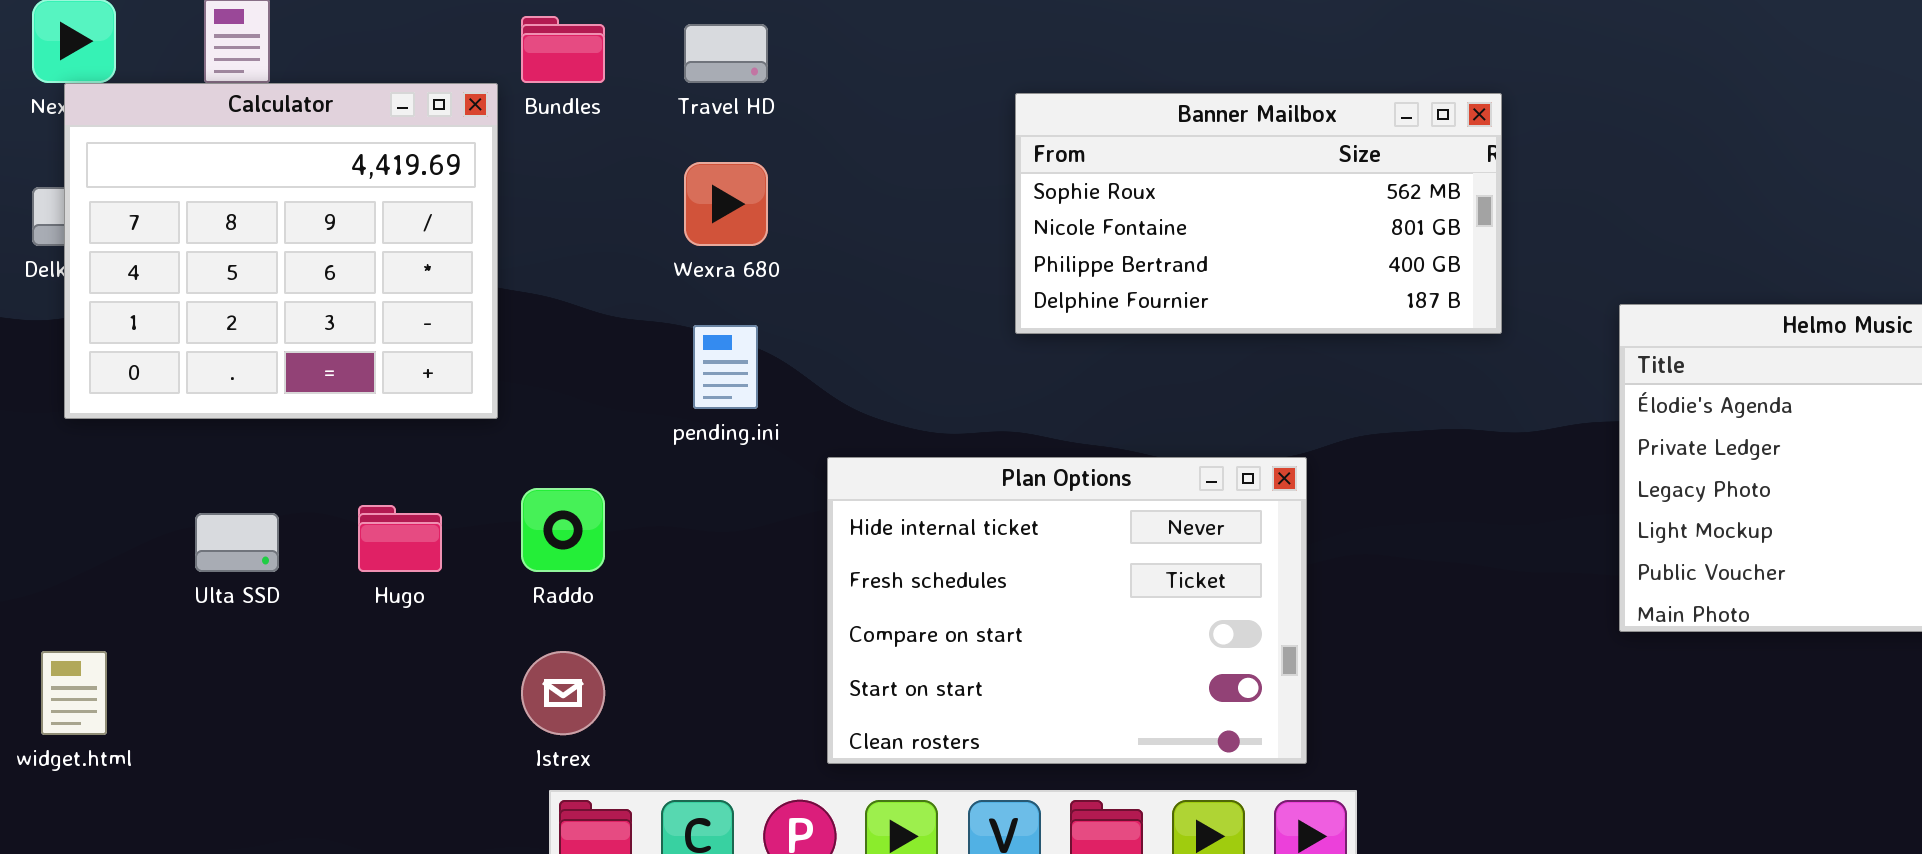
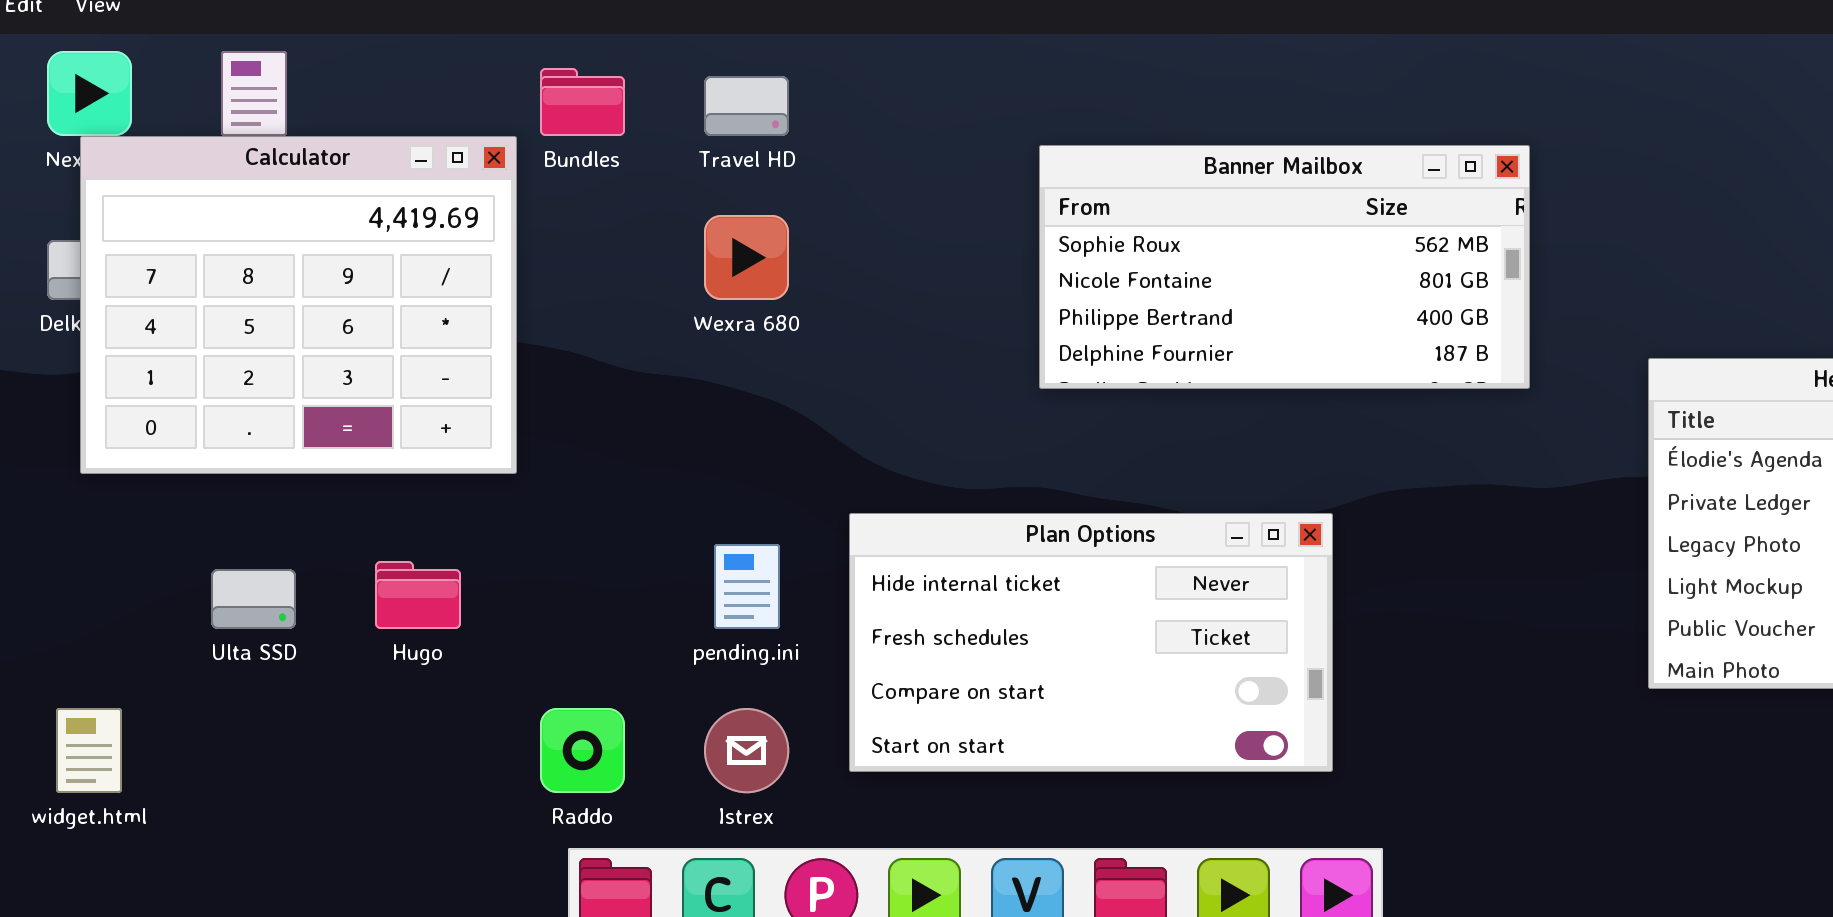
pending.ini: [693,325,758,409] -> [714,544,780,629], moved
Plan Options: [827,457,1307,764] -> [849,513,1333,772], resized
Raddo: [521,488,605,572] -> [540,708,625,793], moved
Istrex: [521,651,605,735] -> [704,708,789,793], moved

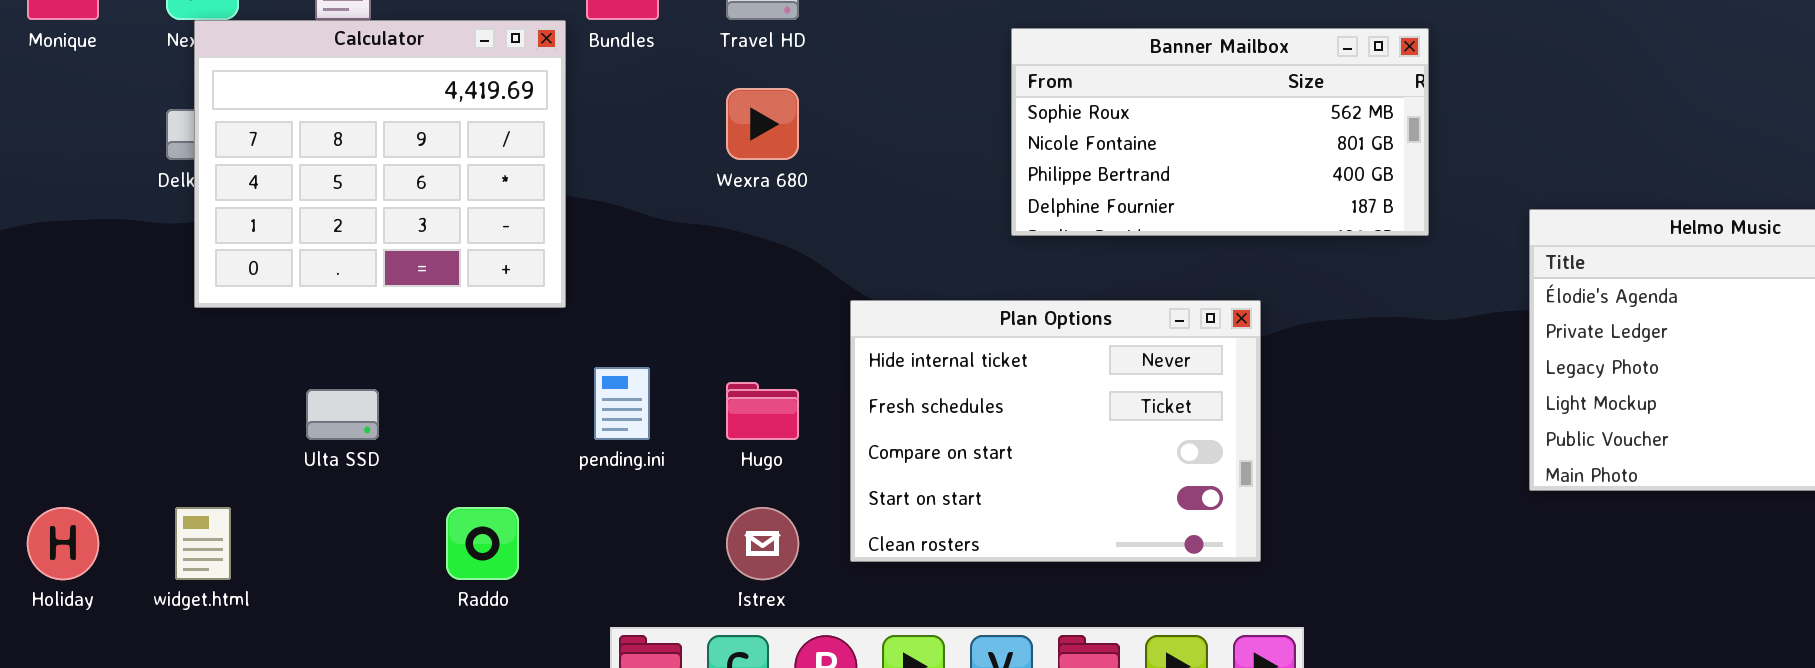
Plan Options: [849,513,1333,772] -> [850,300,1261,562], resized
pending.ini: [714,544,780,629] -> [594,367,650,440], moved
Hugo: [375,561,461,629] -> [726,382,799,440], moved
Raddo: [540,708,625,793] -> [446,507,519,580], moved

